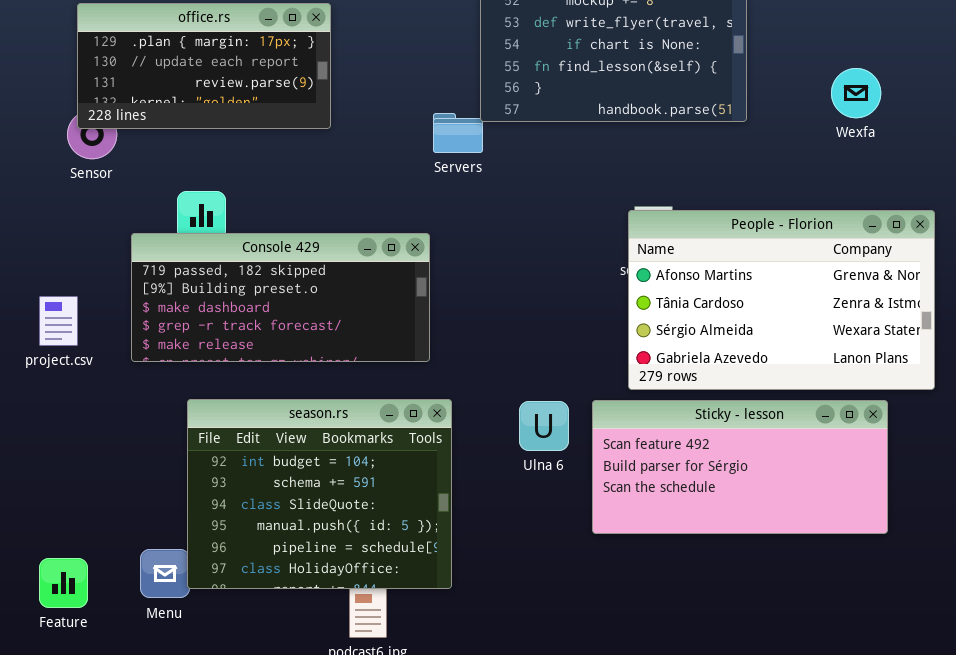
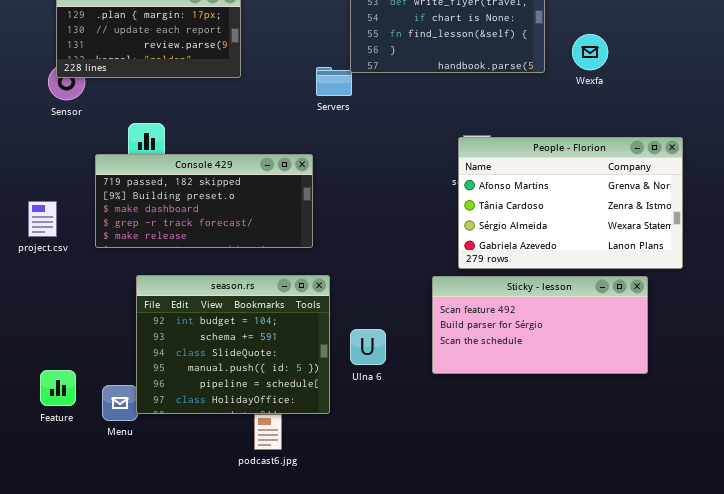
Wexfa: [831,68,881,118] -> [572,34,608,70], moved
Ulna 6: [519,401,569,451] -> [350,329,386,365], moved
Feature: [39,558,88,608] -> [40,370,76,406], moved

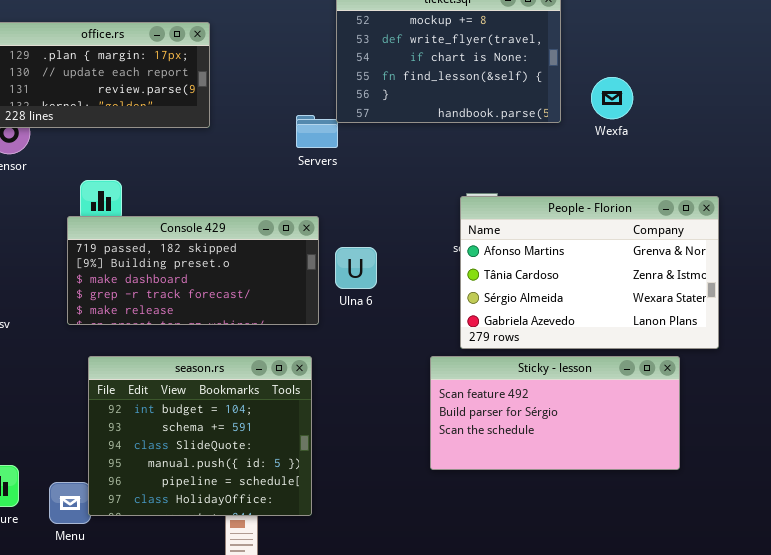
Console 429: [95,154,313,248] -> [67,216,319,325], moved
Ulna 6: [350,329,386,365] -> [335,247,377,289], moved

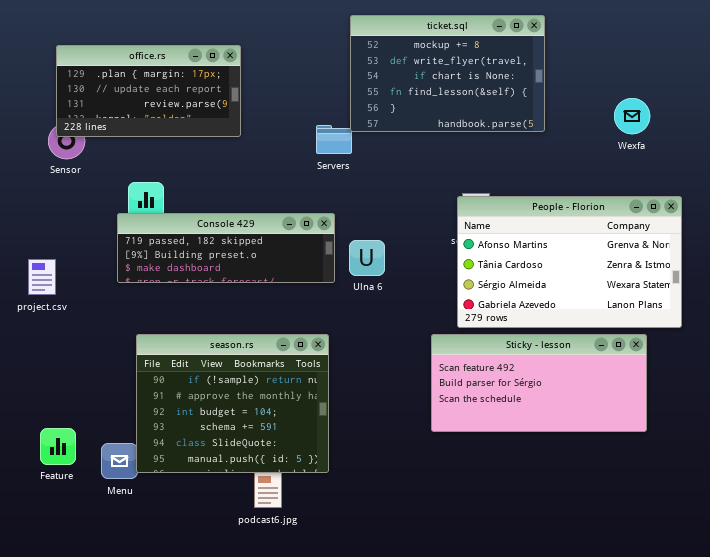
Wexfa: [591,77,633,119] -> [614,98,650,134], moved
Console 429: [67,216,319,325] -> [117,213,335,283], resized
season.rs: [88,356,312,516] -> [136,334,329,473], scrolled up 2 rows

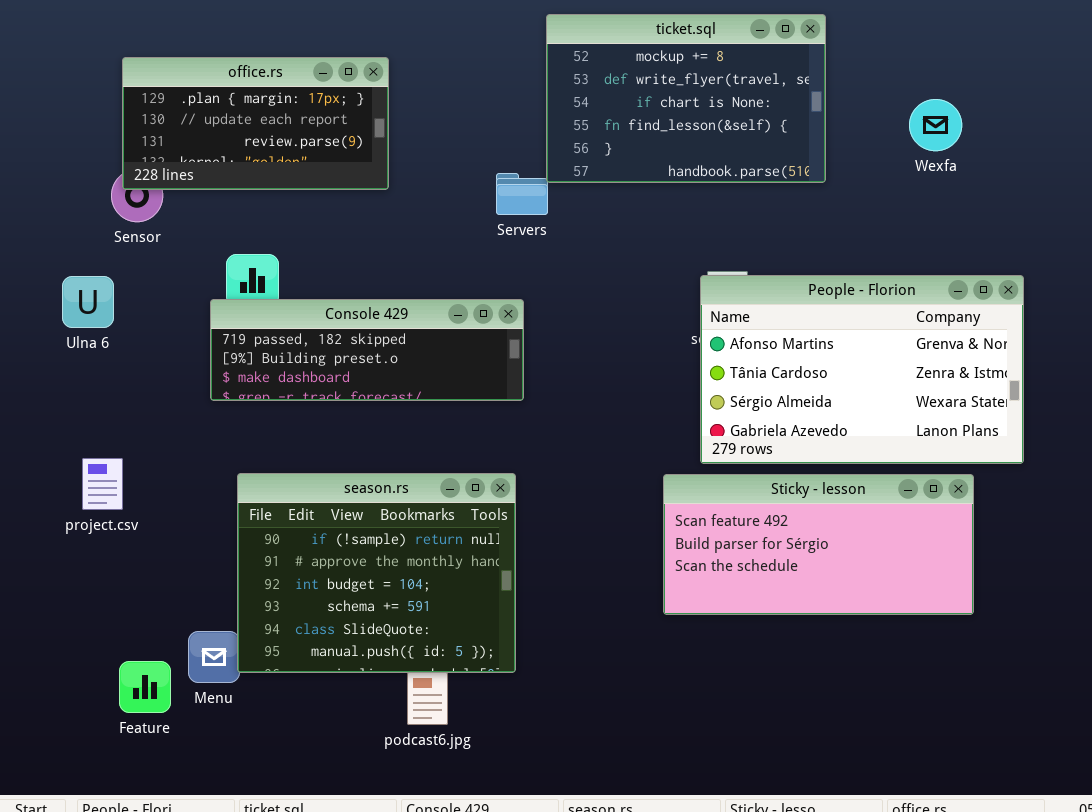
Wexfa: [614,98,650,134] -> [909,99,962,151], moved
Ulna 6: [349,240,385,276] -> [62,276,114,328], moved
project.csv: [28,259,56,295] -> [82,458,123,510], moved
Feature: [40,428,76,465] -> [119,661,171,713], moved

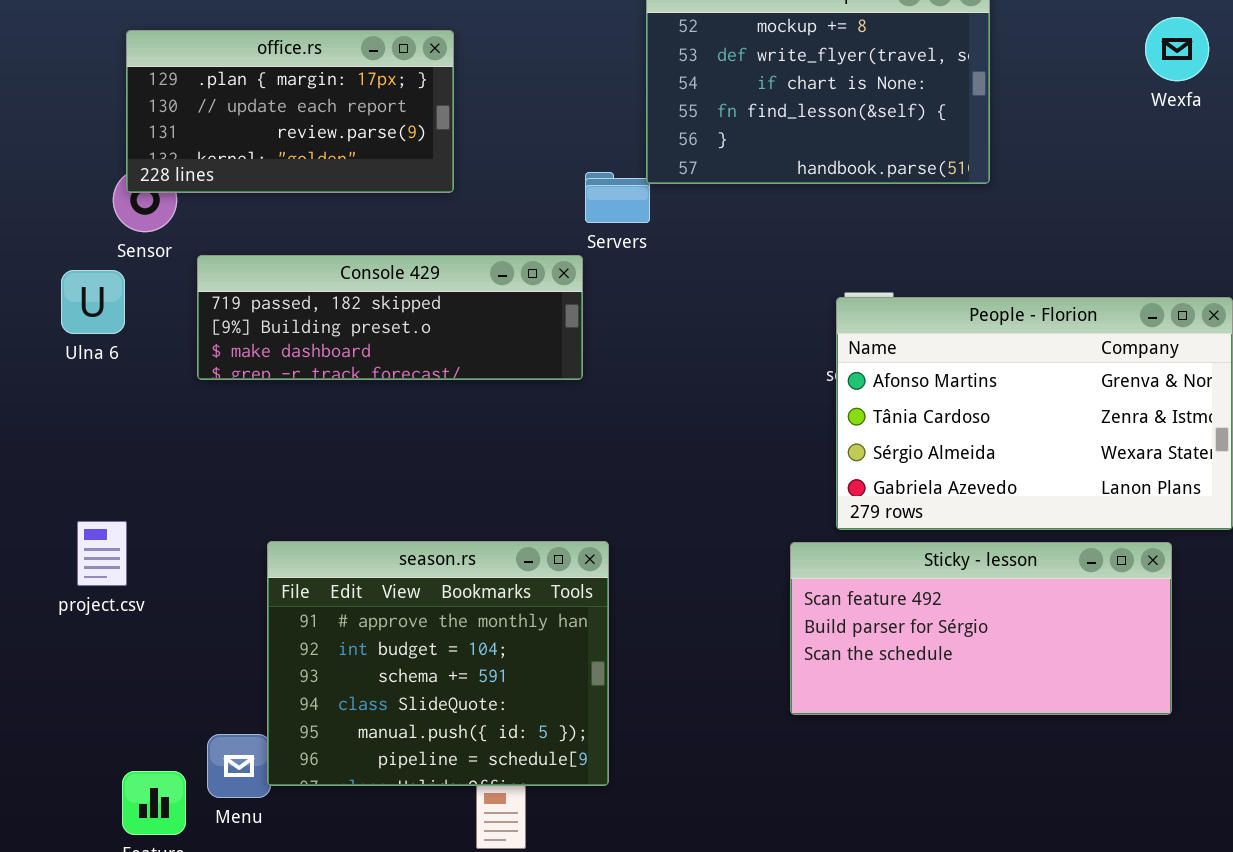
Wexfa: [909,99,962,151] -> [1145,17,1209,81], moved
Ulna 6: [62,276,114,328] -> [61,270,125,334], moved
Console 429: [210,299,524,401] -> [197,255,583,380], moved
season.rs: [237,473,516,673] -> [267,541,609,786], scrolled down 1 row

